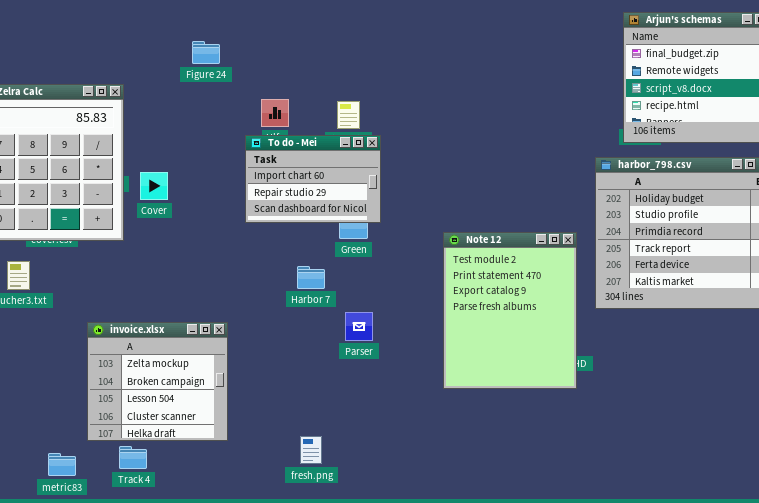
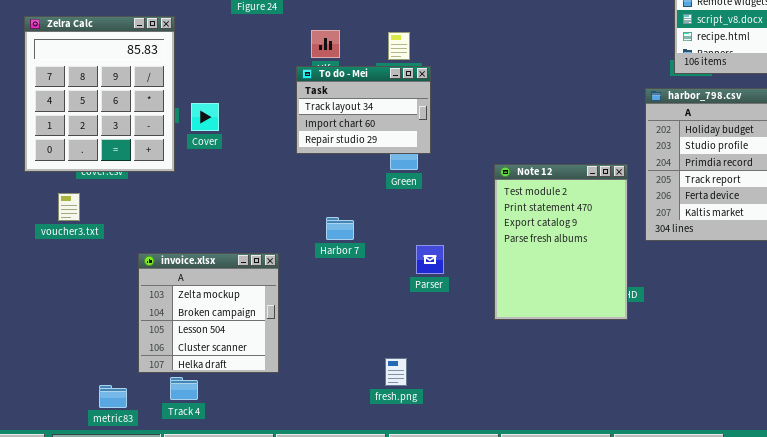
To do - Mei: [245,135,381,223] -> [296,66,431,154], scrolled up 1 row
Harbor 7: [297,266,325,289] -> [326,217,354,240], moved
Parser: [345,312,373,341] -> [416,245,444,274], moved
fresh.png: [300,436,322,464] -> [385,358,407,386], moved

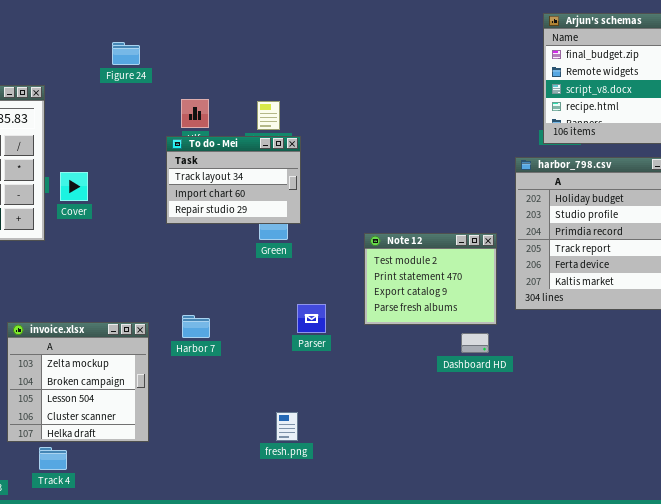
Note 12: [494,164,628,320] -> [364,233,497,325], resized
Harbor 7: [326,217,354,240] -> [182,315,210,338], moved
Parser: [416,245,444,274] -> [297,304,326,333], moved
fresh.png: [385,358,407,386] -> [276,412,298,441], moved

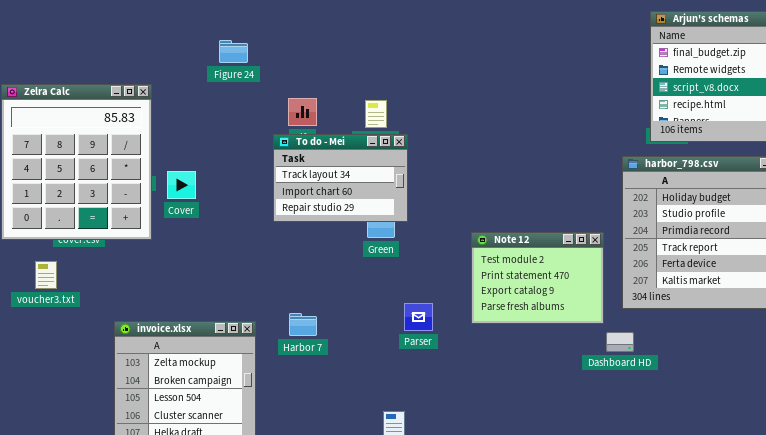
Dashboard HD: [461,333,489,353] -> [606,332,634,352], moved

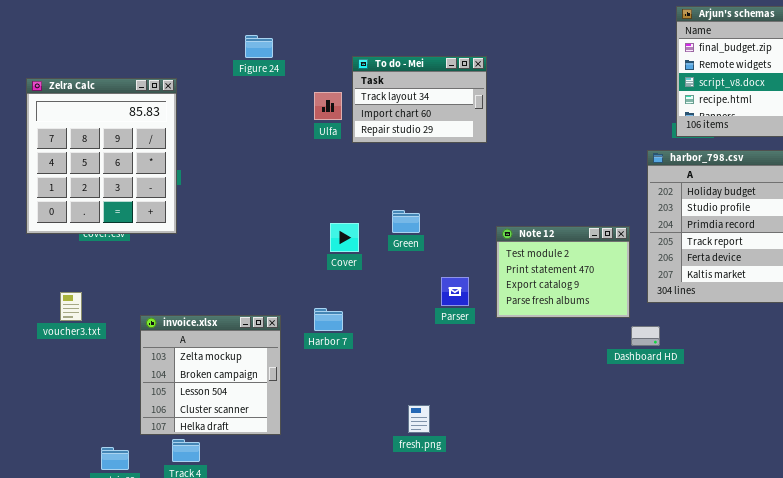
To do - Mei: [273,134,408,222] -> [352,56,487,143], moved
Cover: [167,171,196,199] -> [330,223,359,252], moved
voucher3.txt: [35,261,57,289] -> [60,292,82,321], moved
Parser: [404,303,433,331] -> [441,277,469,306], moved

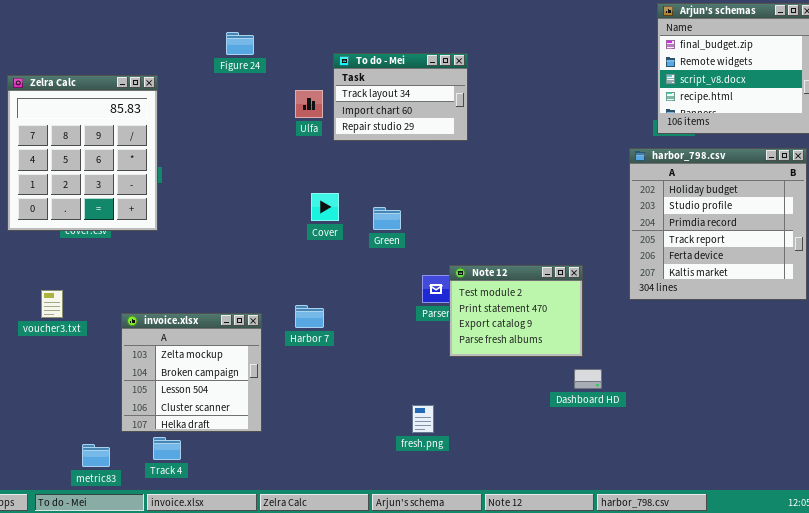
Cover: [330,223,359,252] -> [311,193,339,221], moved
Note 12: [496,226,630,318] -> [449,265,583,357], moved
Dashboard HD: [631,326,660,346] -> [574,369,602,389], moved
fresh.png: [408,405,430,433] -> [412,405,434,433], moved

